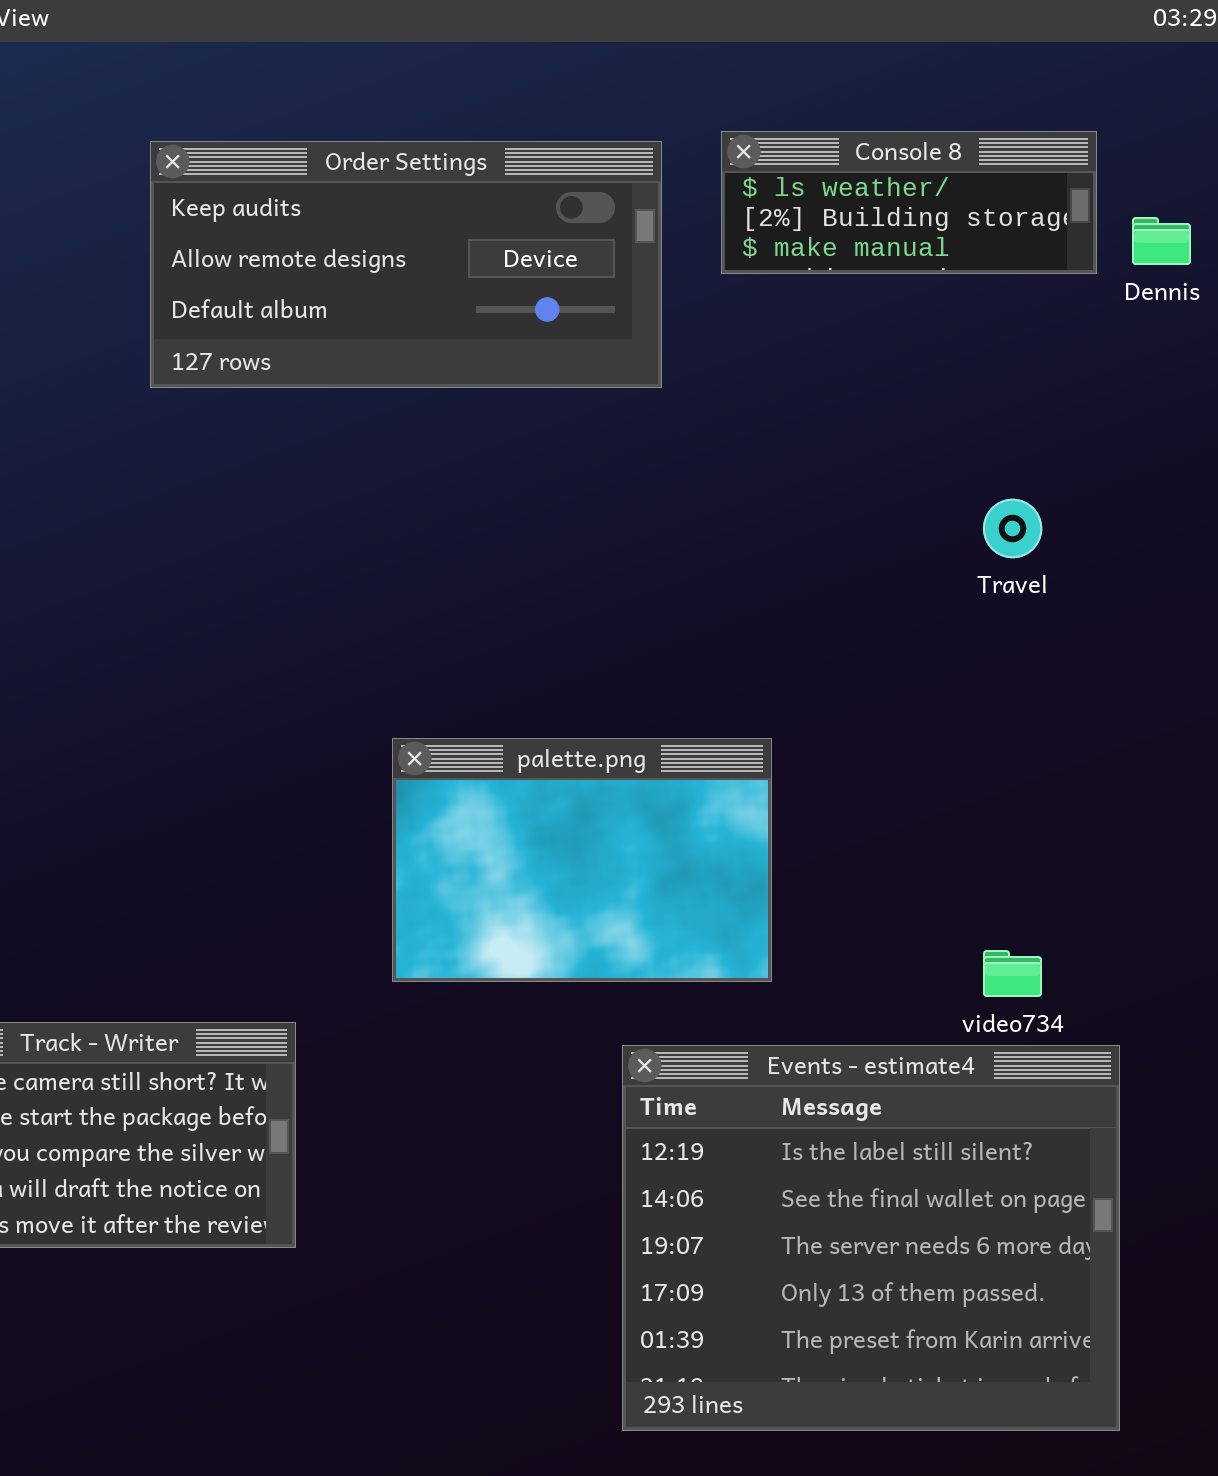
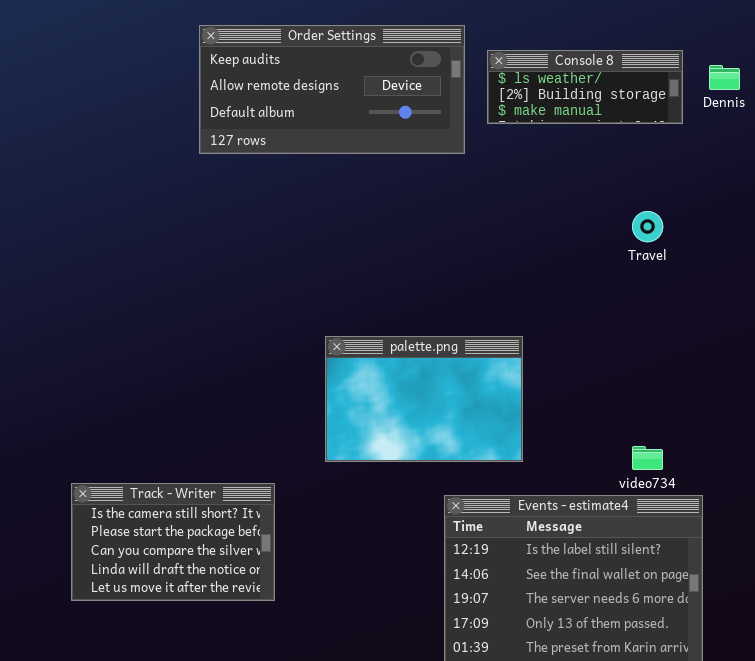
Console 8: [721,131,1097,274] -> [487,50,683,124], moved

